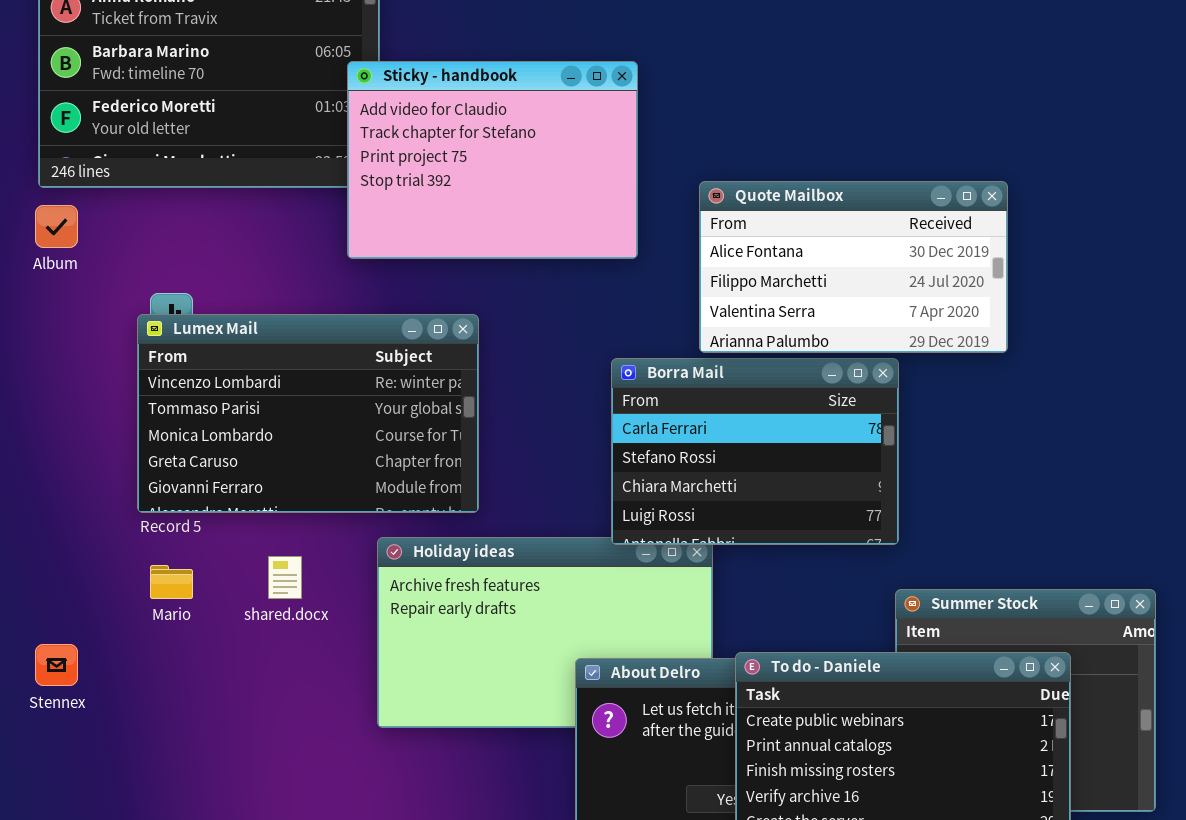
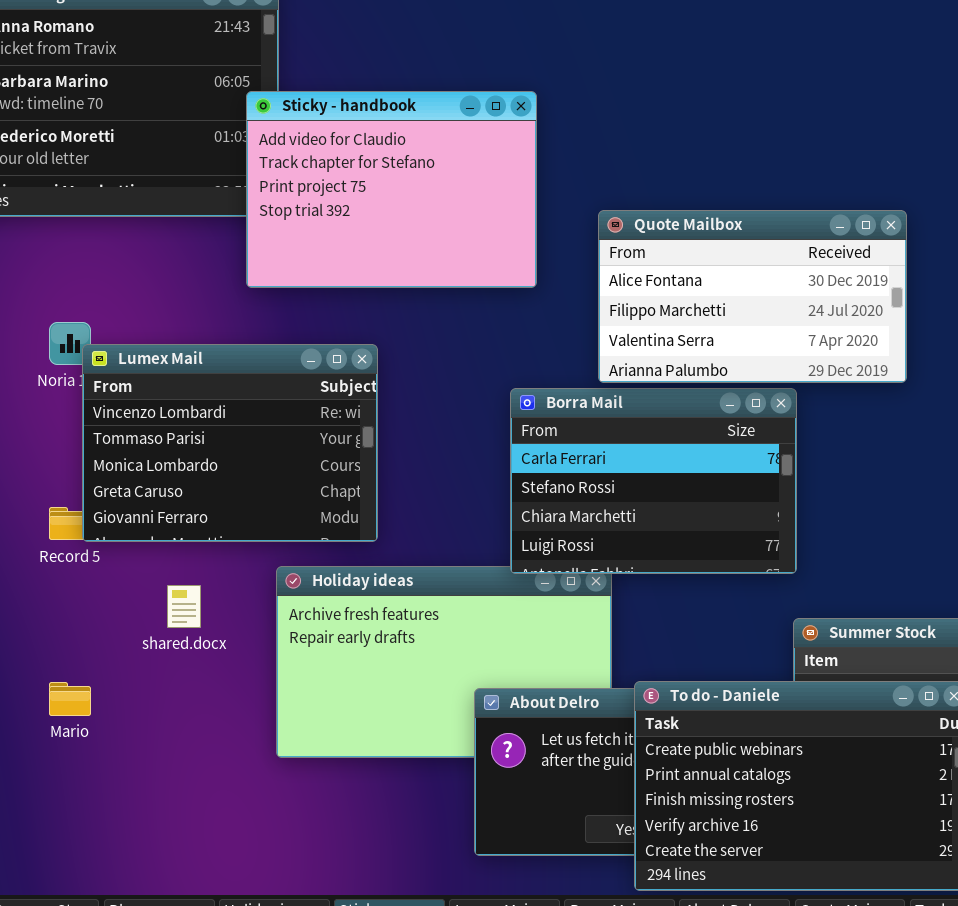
Lumex Mail: [137,314,479,513] -> [82,344,378,542], resized
Mario: [150,565,193,599] -> [49,682,91,716], moved

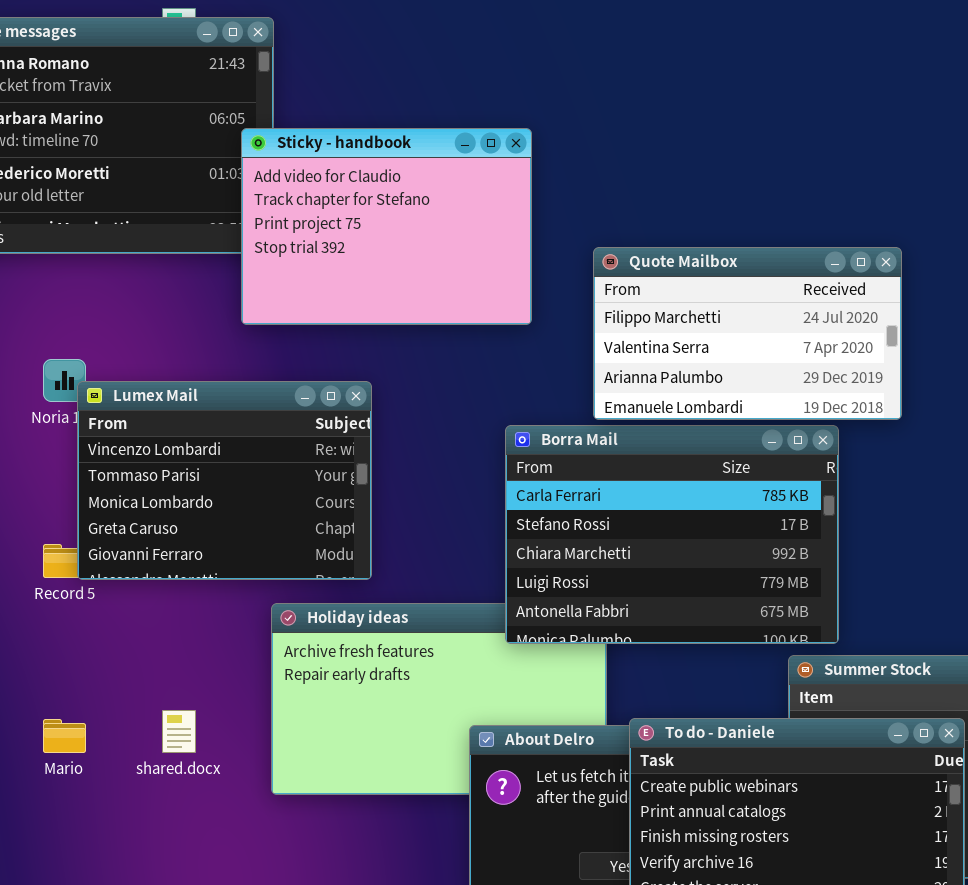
Quote Mailbox: [598,210,907,383] -> [593,247,902,420], scrolled down 1 row
Borra Mail: [510,388,797,574] -> [505,425,839,644], resized
shared.docx: [167,585,201,628] -> [162,710,196,753], moved

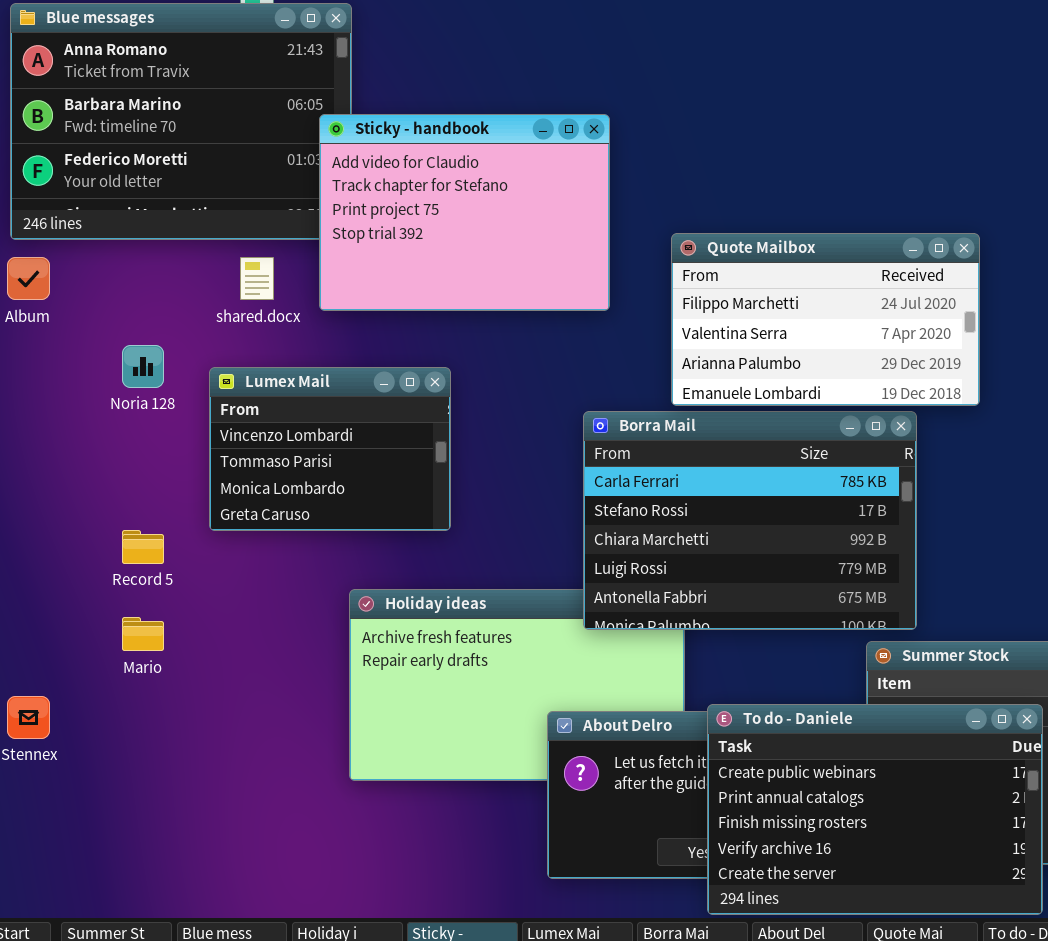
Lumex Mail: [77,381,372,580] -> [209,367,451,531], resized
shared.docx: [162,710,196,753] -> [240,257,274,300], moved
Mario: [43,719,86,753] -> [122,617,164,651], moved

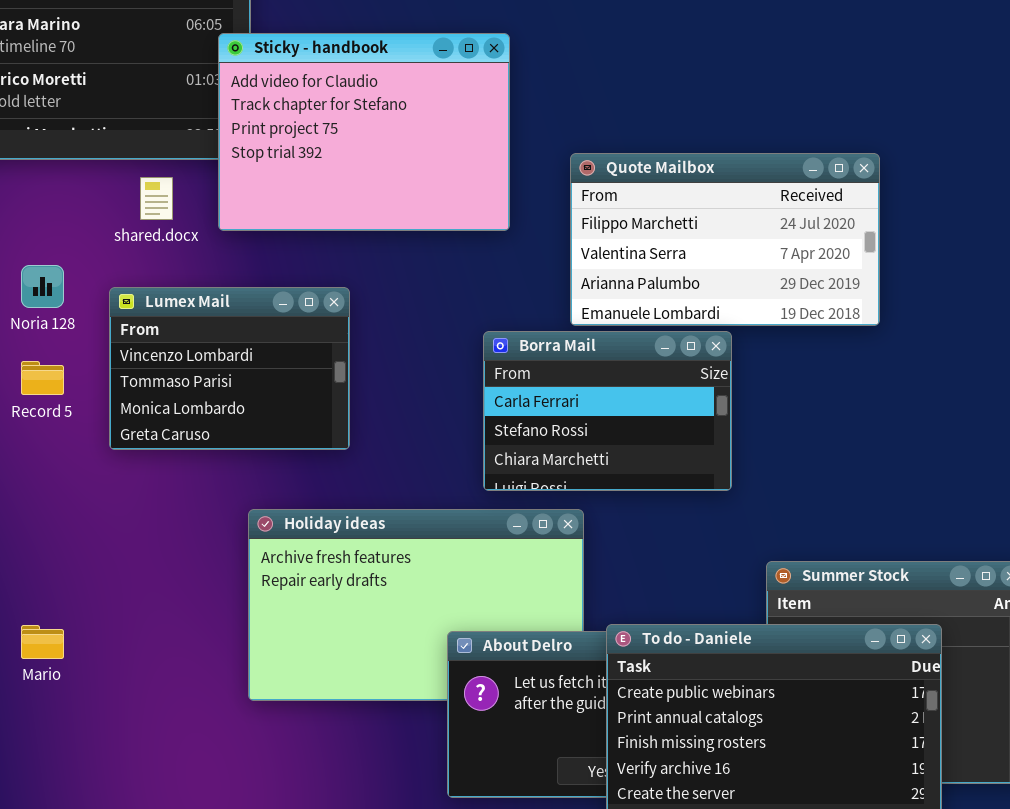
Borra Mail: [583,411,917,630] -> [483,331,732,491], resized
Record 5: [122,530,164,564] -> [21,361,64,395], moved
Mario: [122,617,164,651] -> [21,625,64,659], moved

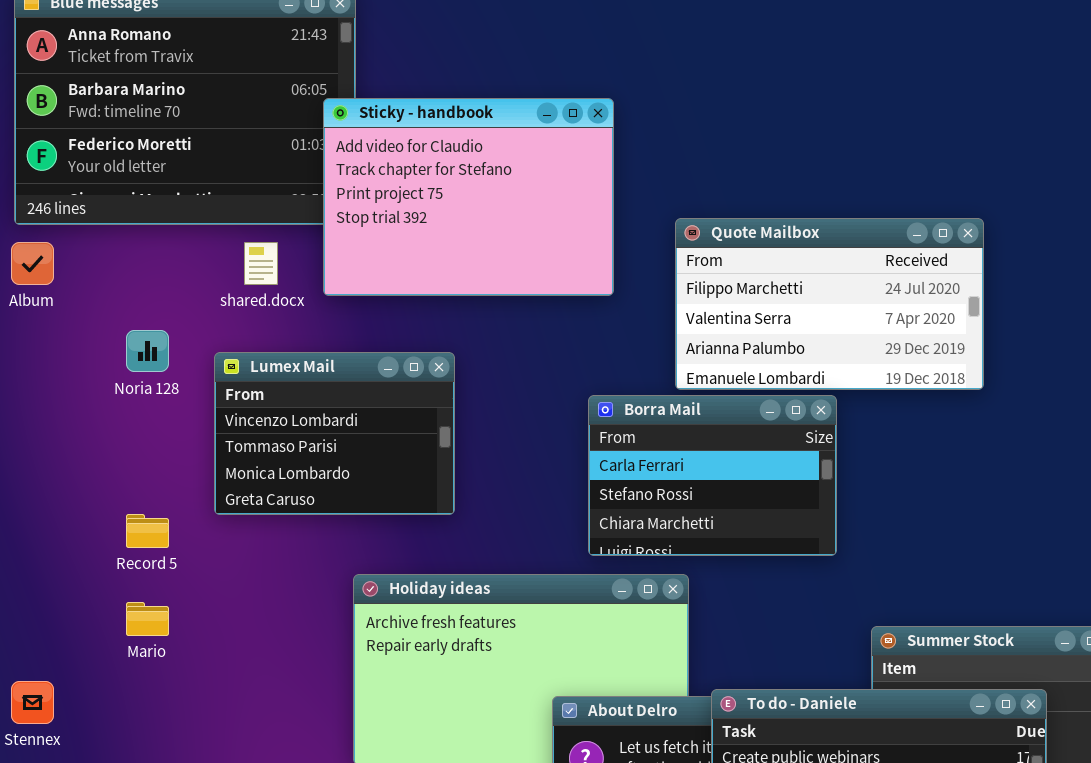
Record 5: [21,361,64,395] -> [126,514,169,548], moved
Mario: [21,625,64,659] -> [126,602,169,636], moved

